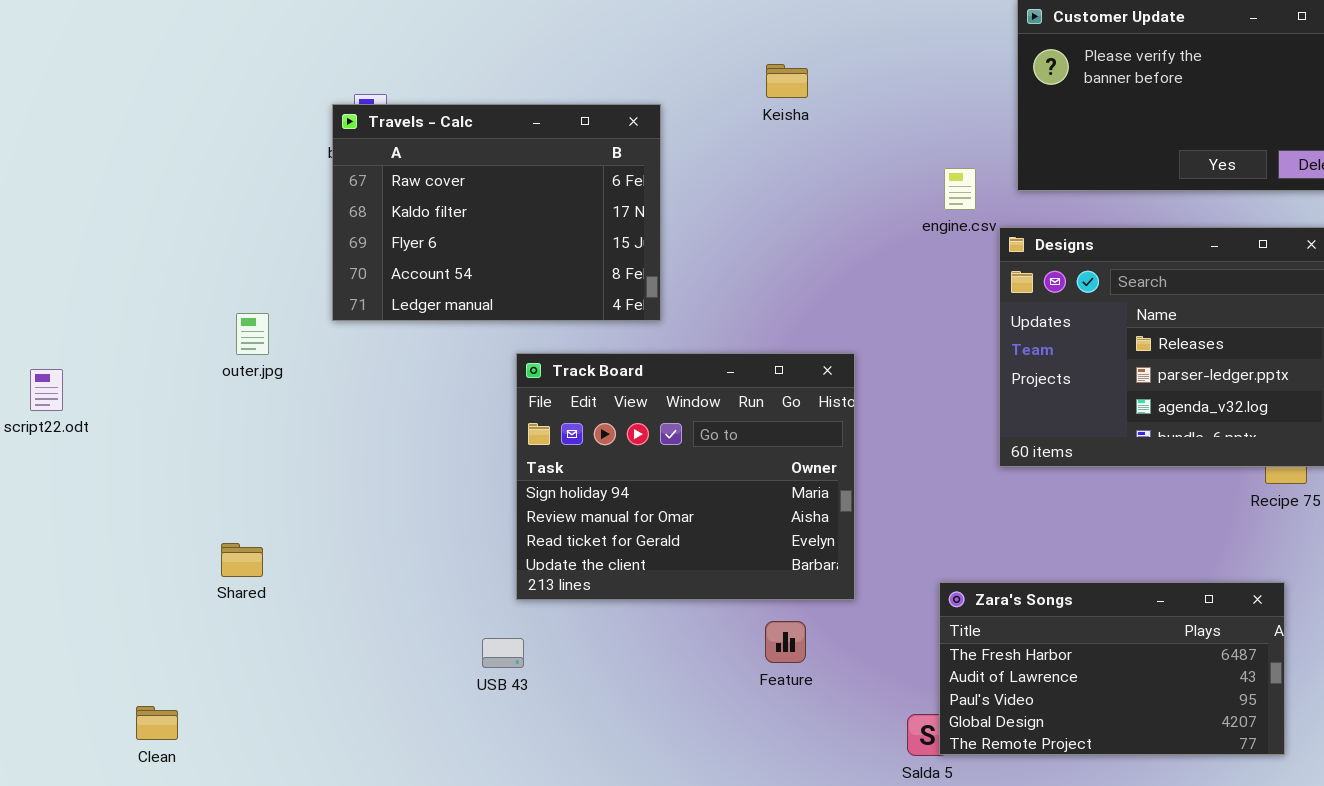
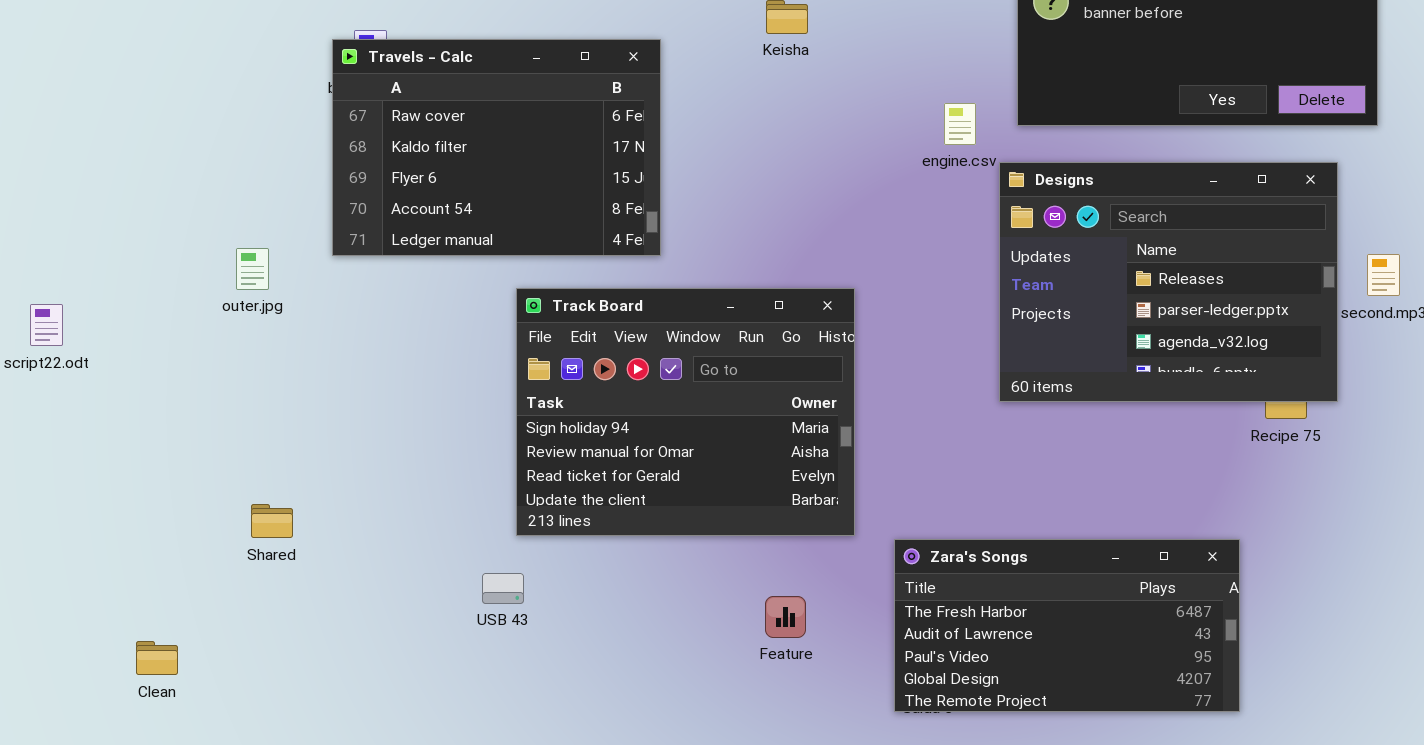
Shared: [221,543,263,577] -> [251,504,293,538], moved
Zara's Songs: [939,582,1285,755] -> [894,539,1240,712], moved
Feature: [765,621,806,663] -> [765,596,806,638], moved

